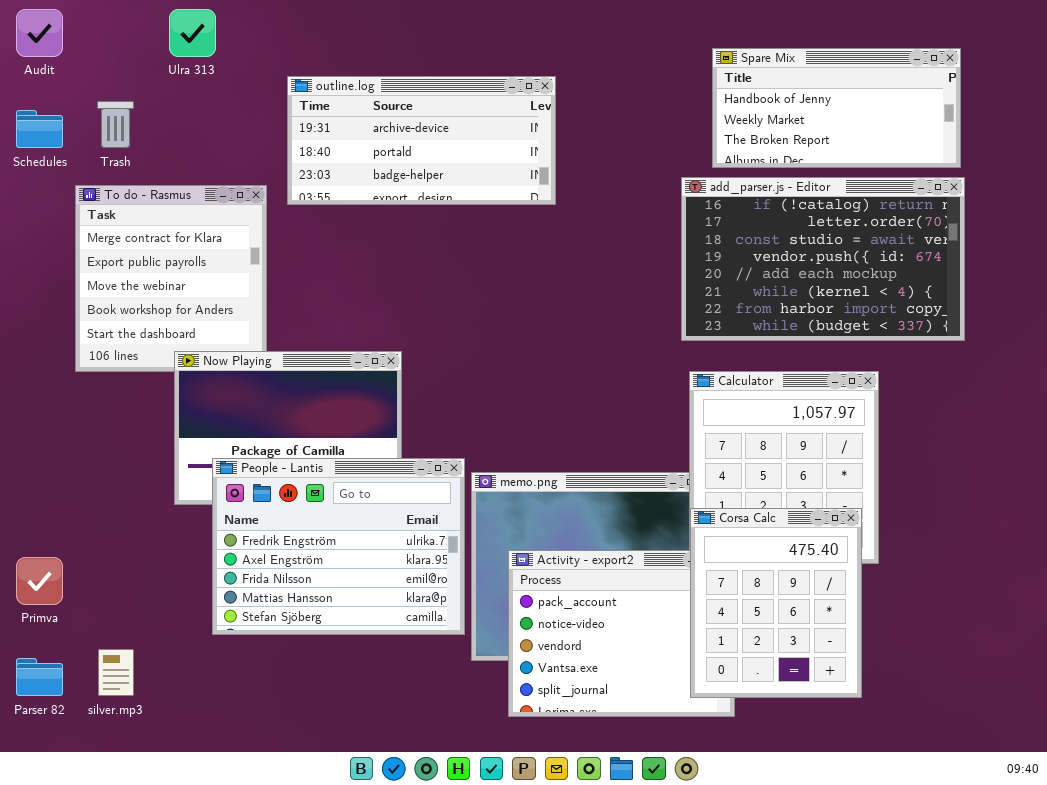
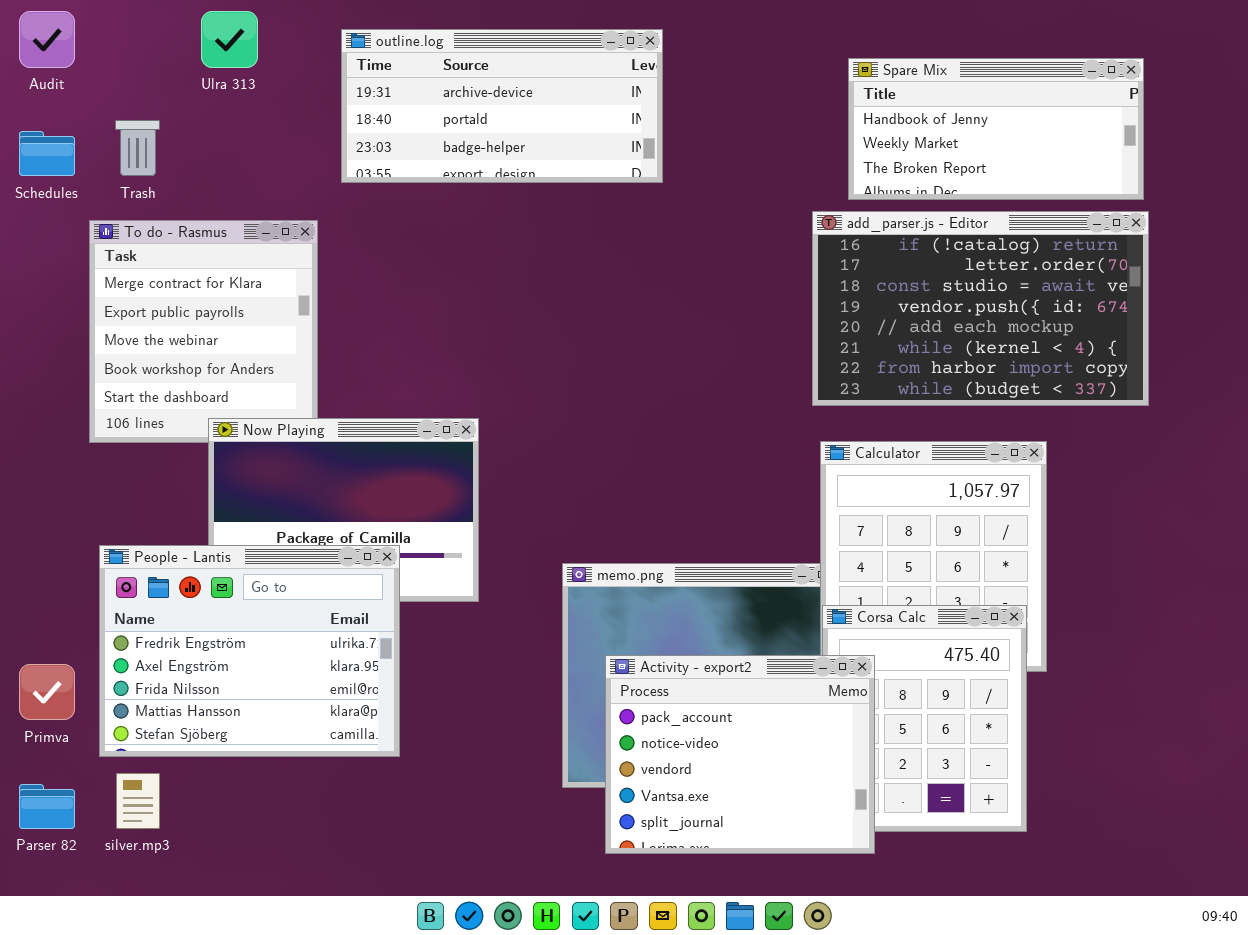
outline.log: [287,76,556,205] -> [341,29,663,183], moved
People - Lantis: [212,458,465,635] -> [99,545,400,757], moved
Activity - export2: [508,550,735,717] -> [605,655,875,854], raised

